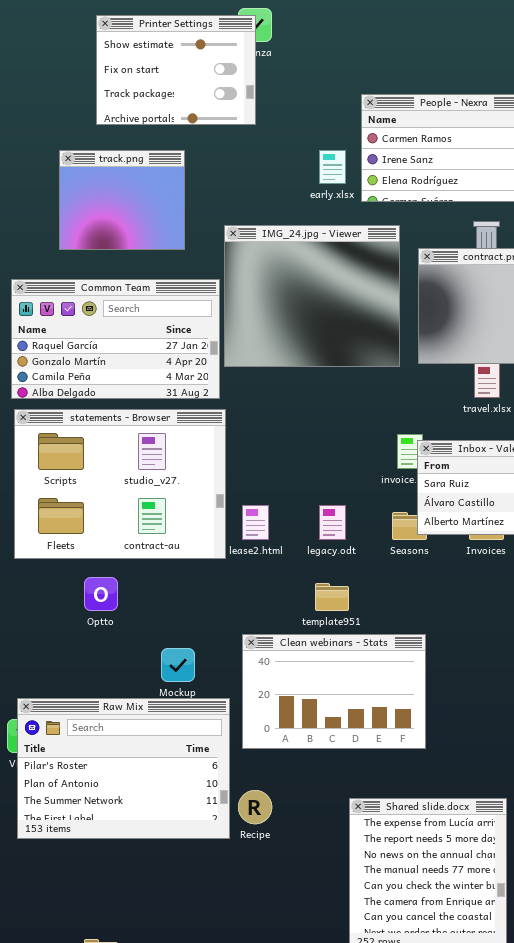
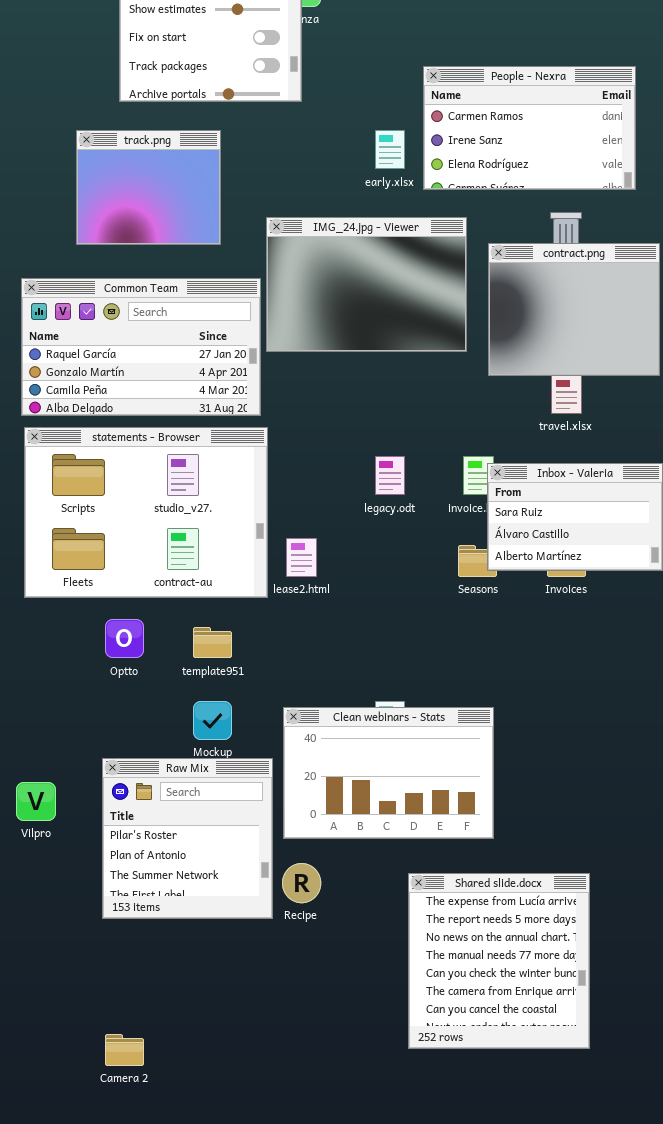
IMG_24.jpg - Viewer: [224,225,400,367] -> [266,217,467,352], resized
legacy.odt: [319,505,346,540] -> [375,456,405,495], moved
template951: [315,583,349,611] -> [193,627,232,658], moved
Clean webinars - Stats: [242,634,426,749] -> [283,707,494,839], moved
Raw Mix: [17,698,230,839] -> [102,758,273,919], resized

